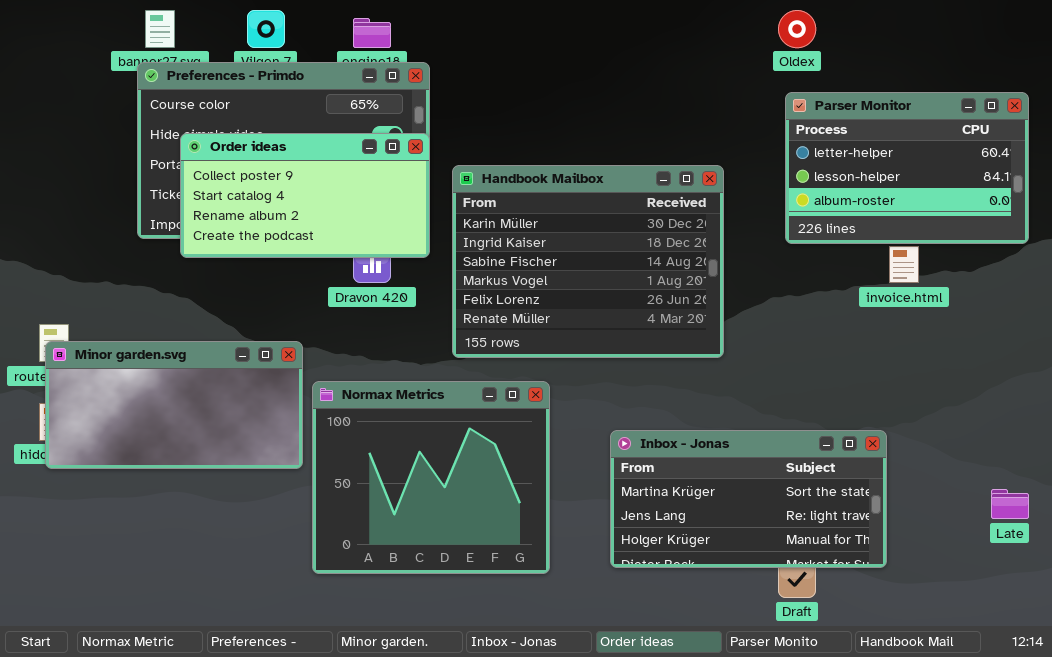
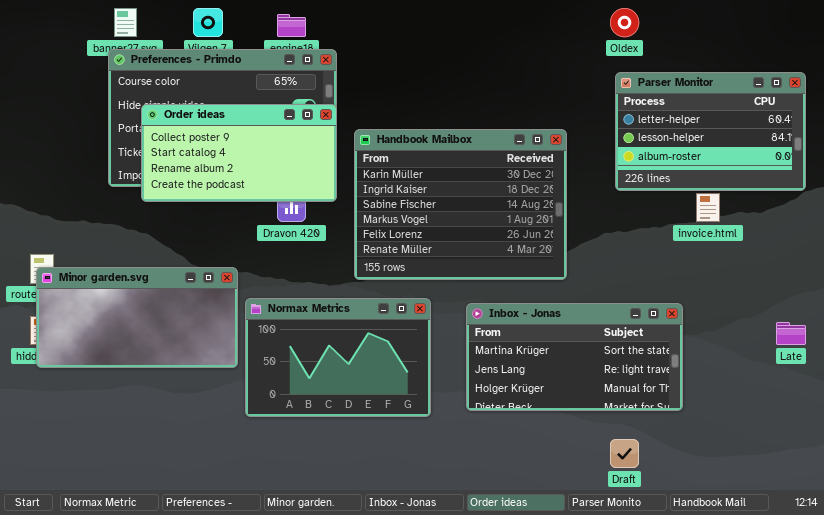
Normax Metrics: [312,381,550,574] -> [245,298,431,417], resized
Inbox - Jonas: [610,430,887,568] -> [466,303,683,411], moved
Late: [991,489,1029,519] -> [776,322,806,345], moved

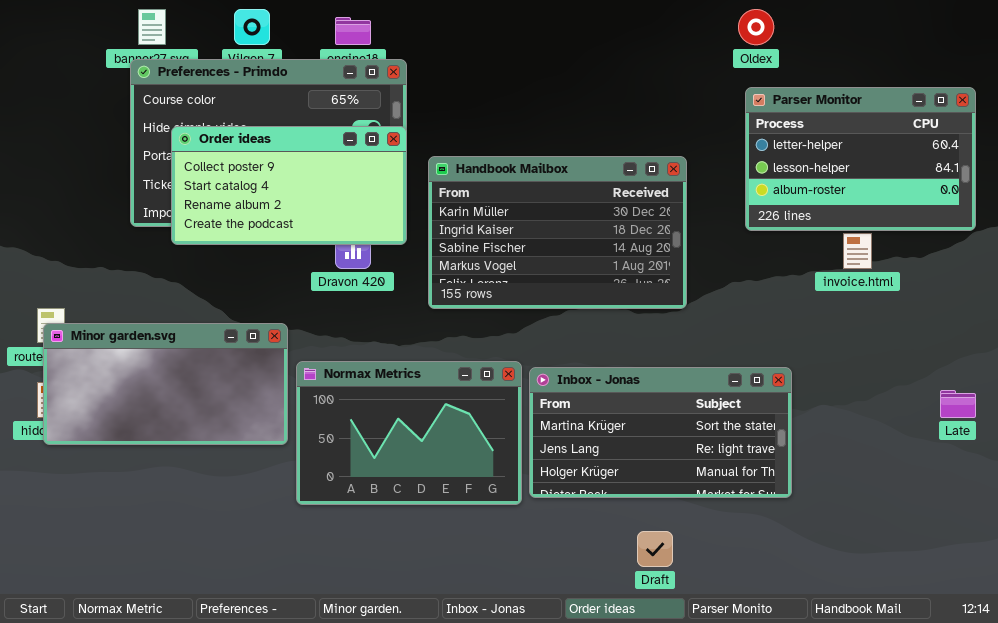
Handbook Mailbox: [354,129,567,280] -> [428,156,687,309], resized
Inbox - Jonas: [466,303,683,411] -> [529,367,792,498], moved
Draft: [610,439,639,468] -> [637,531,673,567], moved

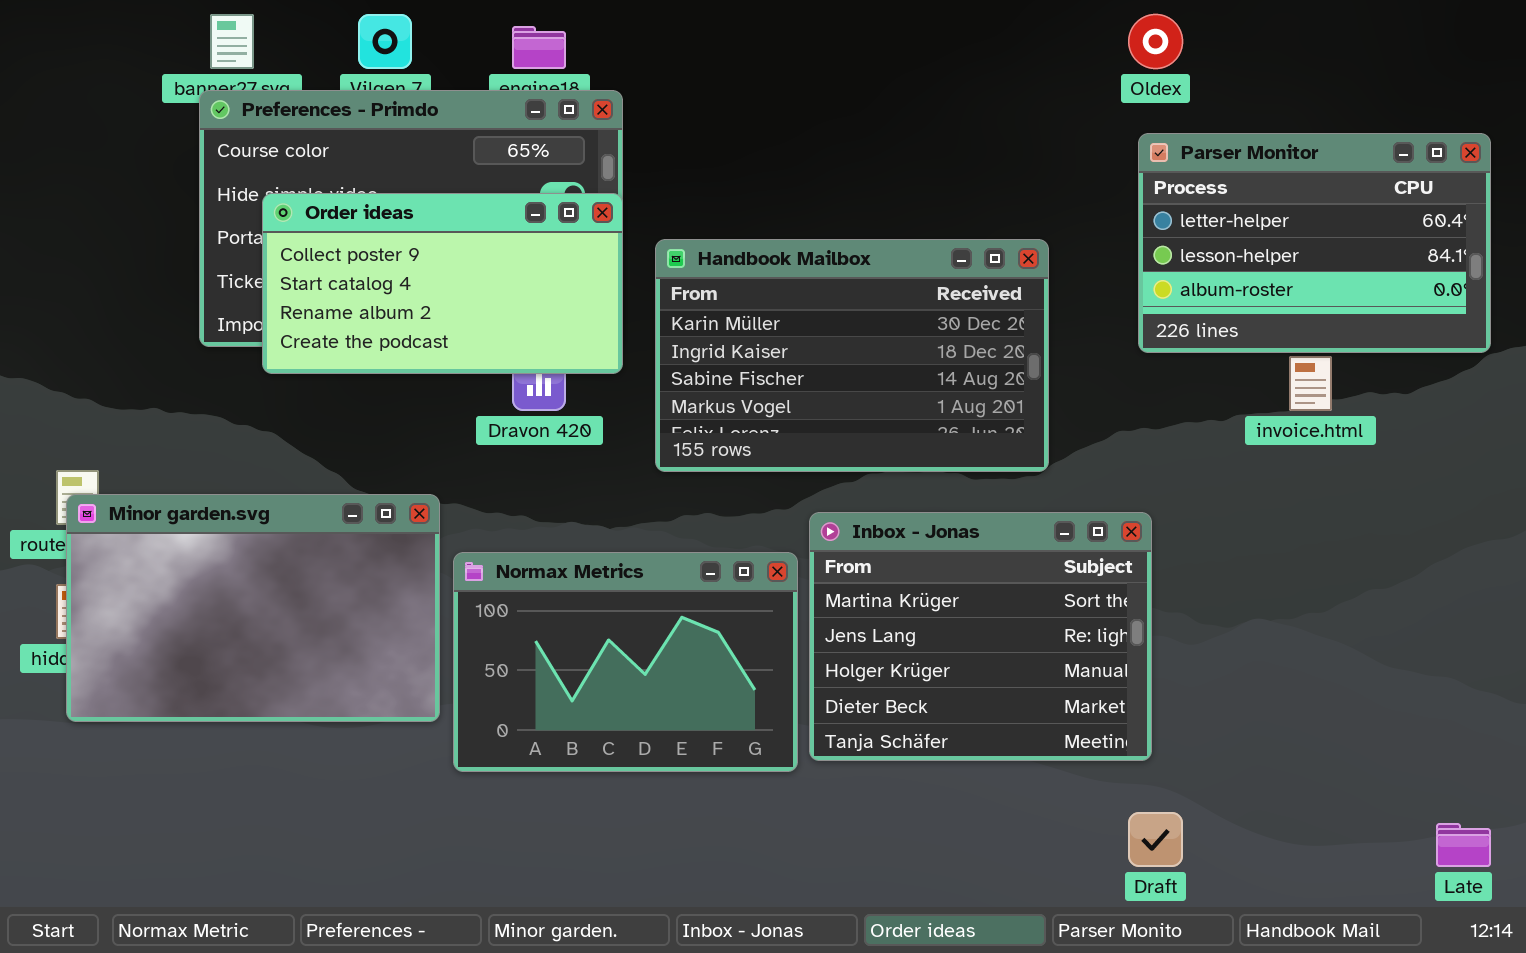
Minor garden.svg: [43,323,288,445] -> [66,494,440,722], resized
Inbox - Jonas: [529,367,792,498] -> [809,512,1152,761], resized
Late: [940,390,976,418] -> [1436,823,1491,867], moved
Draft: [637,531,673,567] -> [1128,812,1183,867], moved

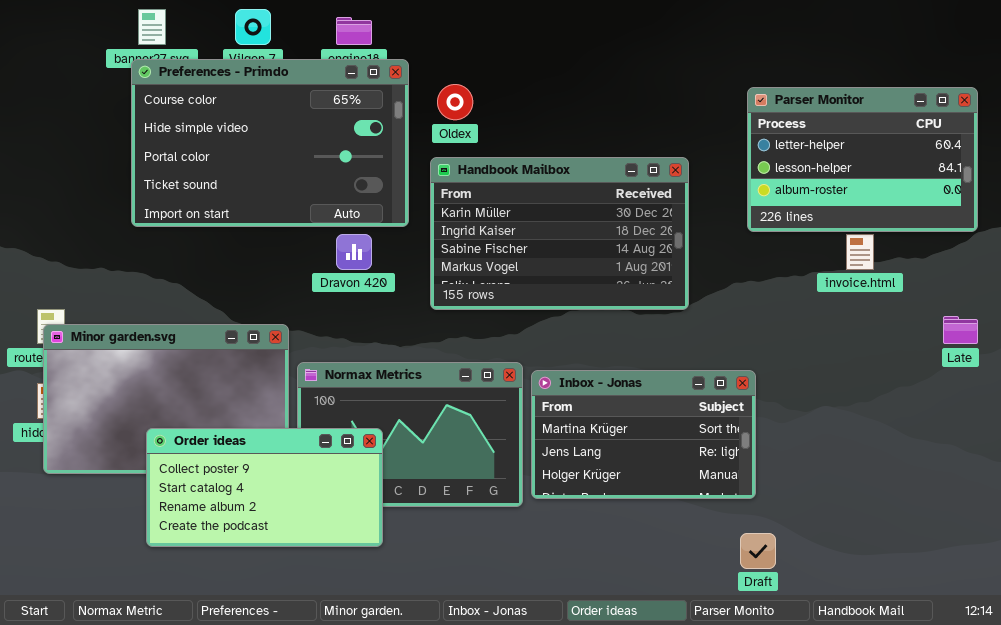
Oldex: [1128,14,1183,69] -> [437,84,473,120], moved
Order ideas: [262,193,623,374] -> [146,428,383,547], moved
Inbox - Jonas: [809,512,1152,761] -> [531,370,756,499], resized
Late: [1436,823,1491,867] -> [943,316,978,344], moved

